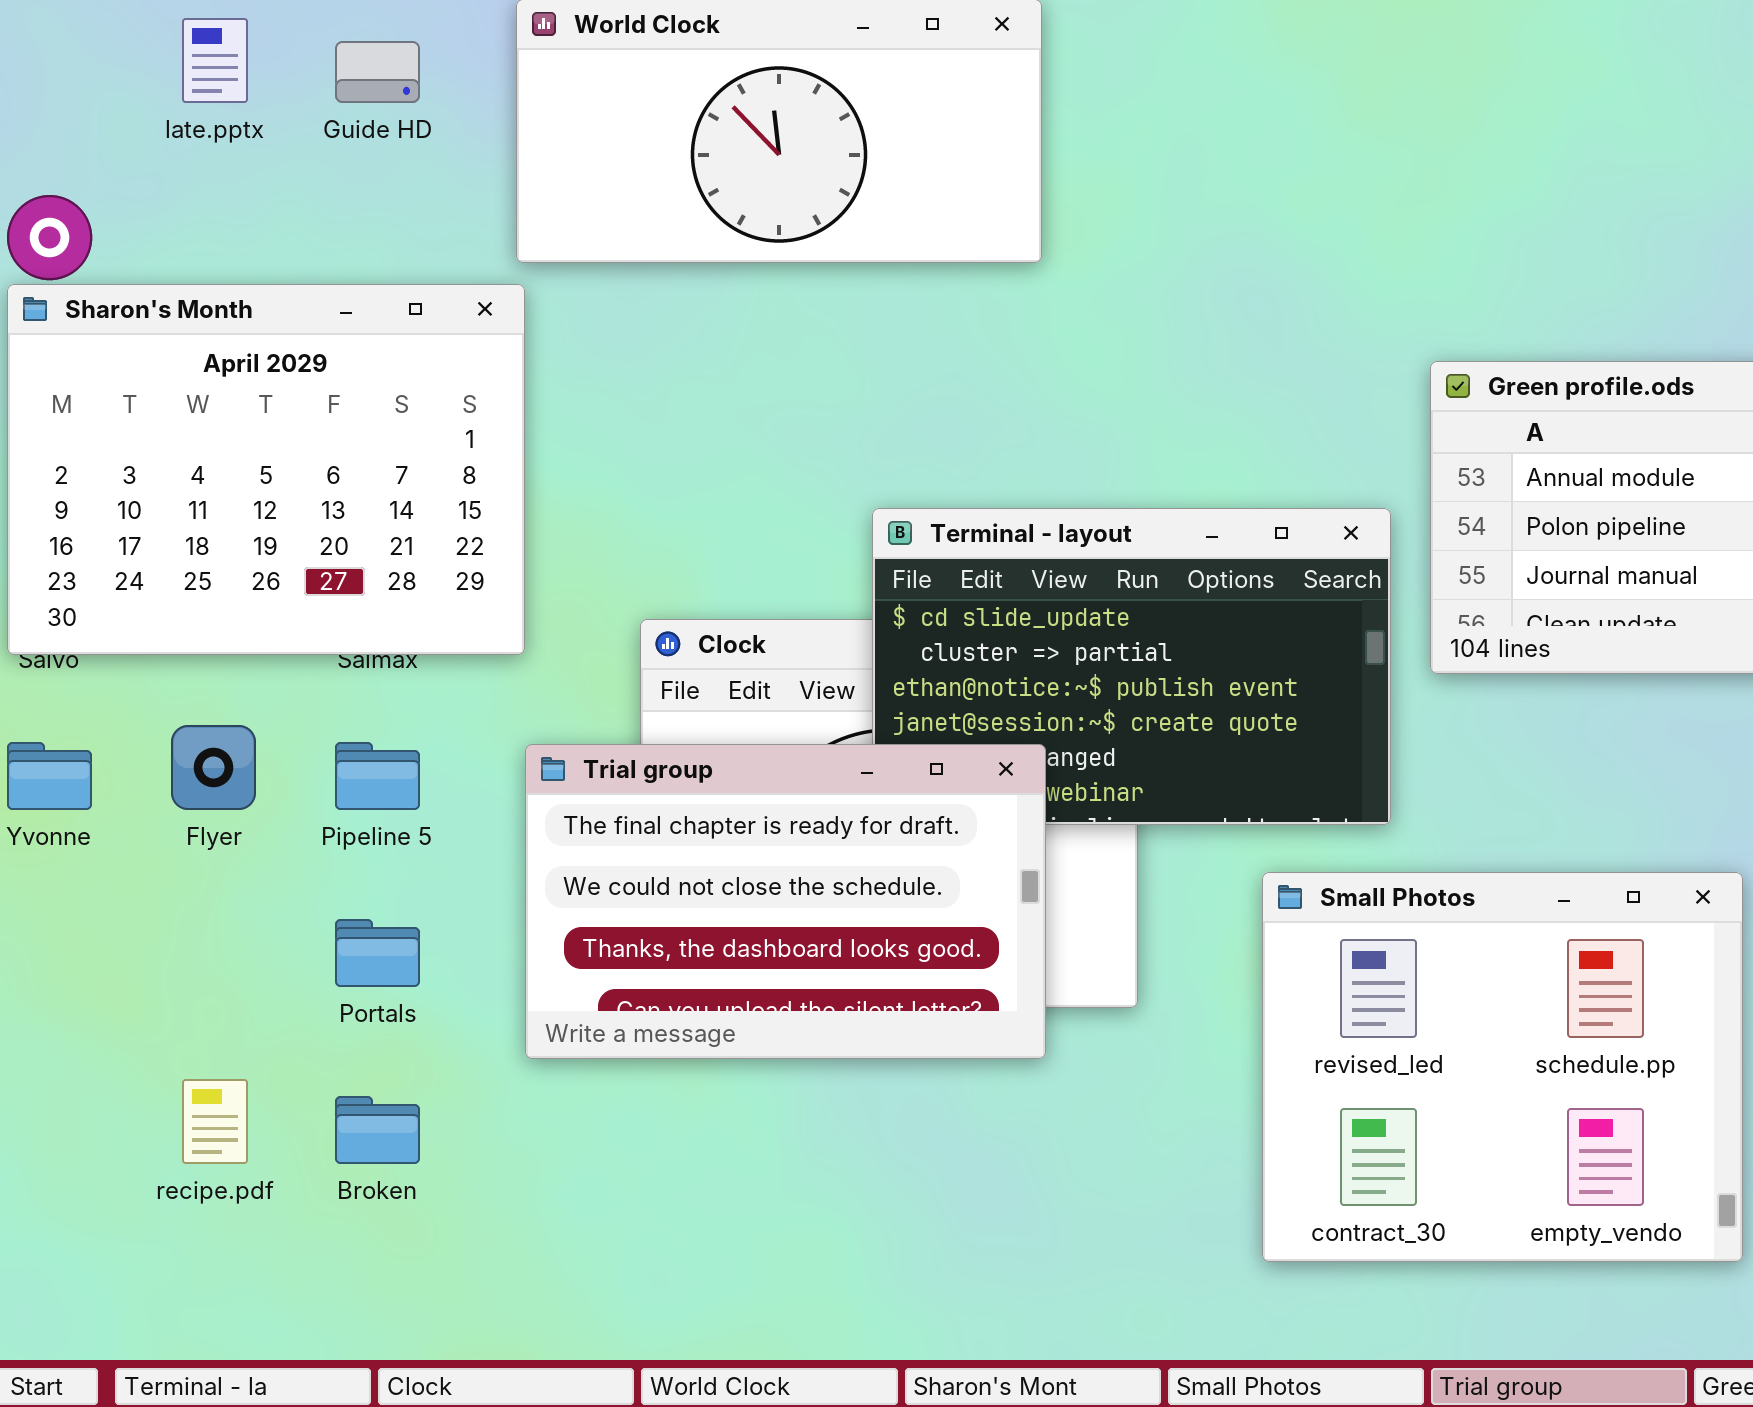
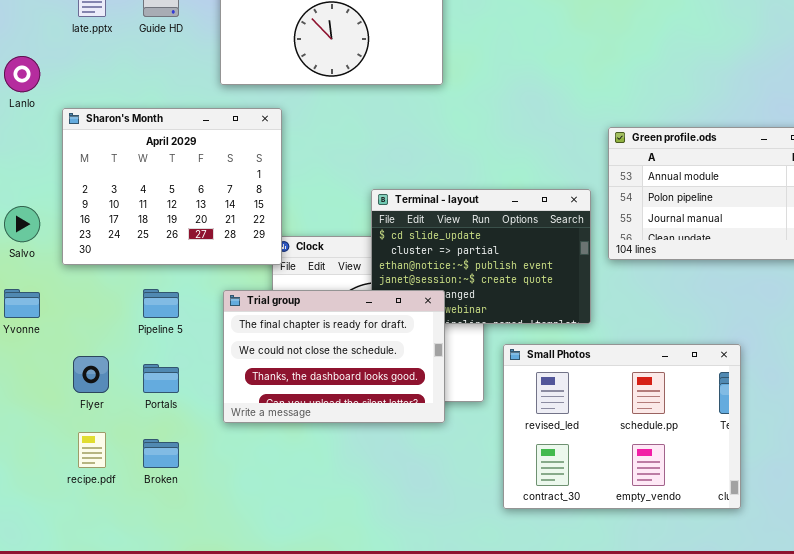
Sharon's Month: [7,284,525,655] -> [62,108,282,265], moved
Flyer: [171,725,256,810] -> [73,356,109,393], moved
Small Photos: [1262,872,1743,1262] -> [503,344,741,509], resized

